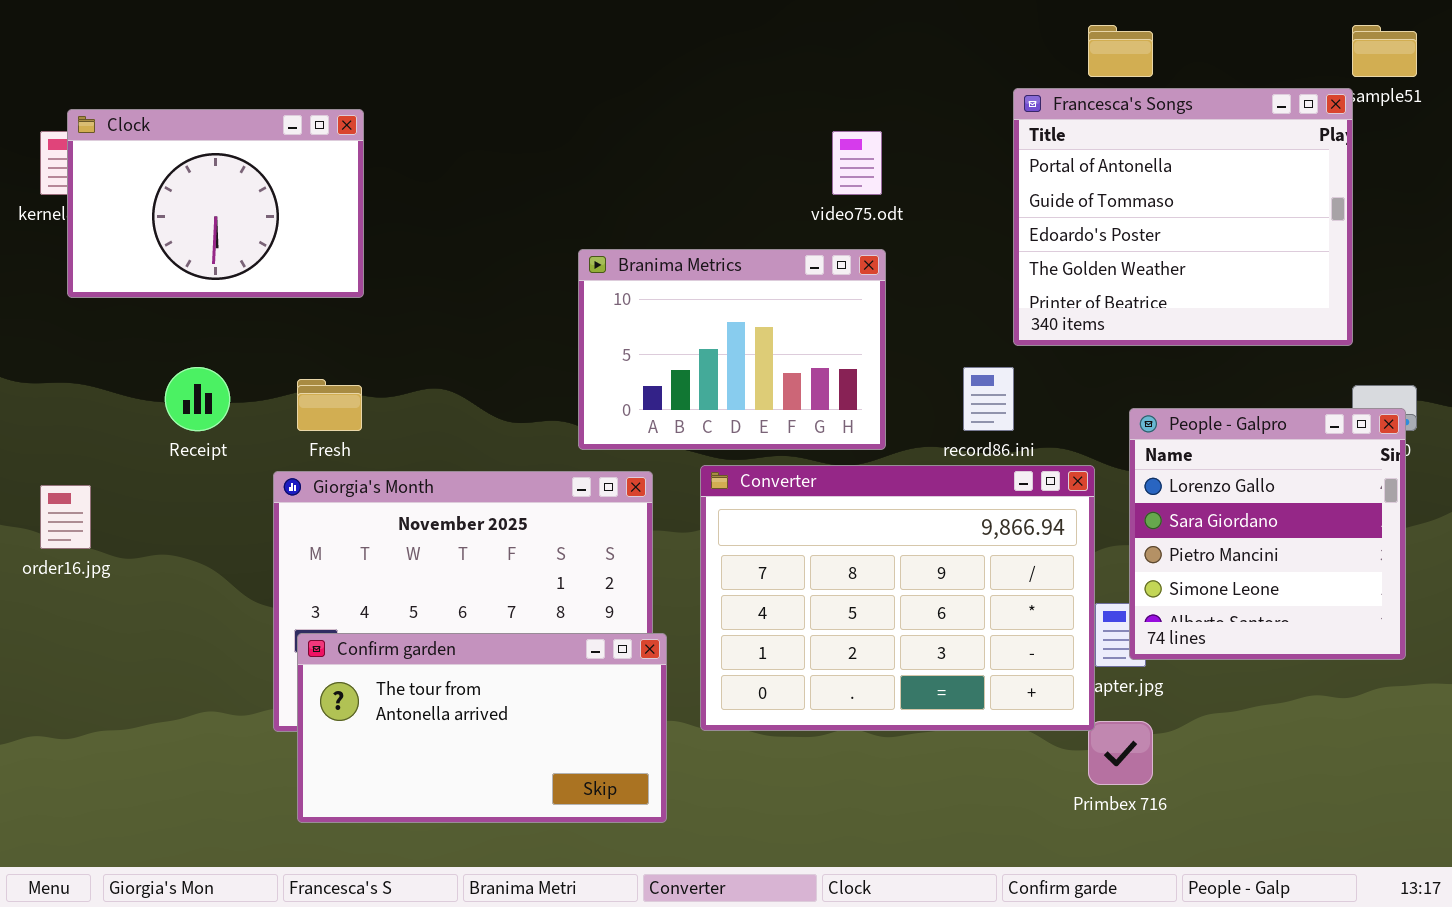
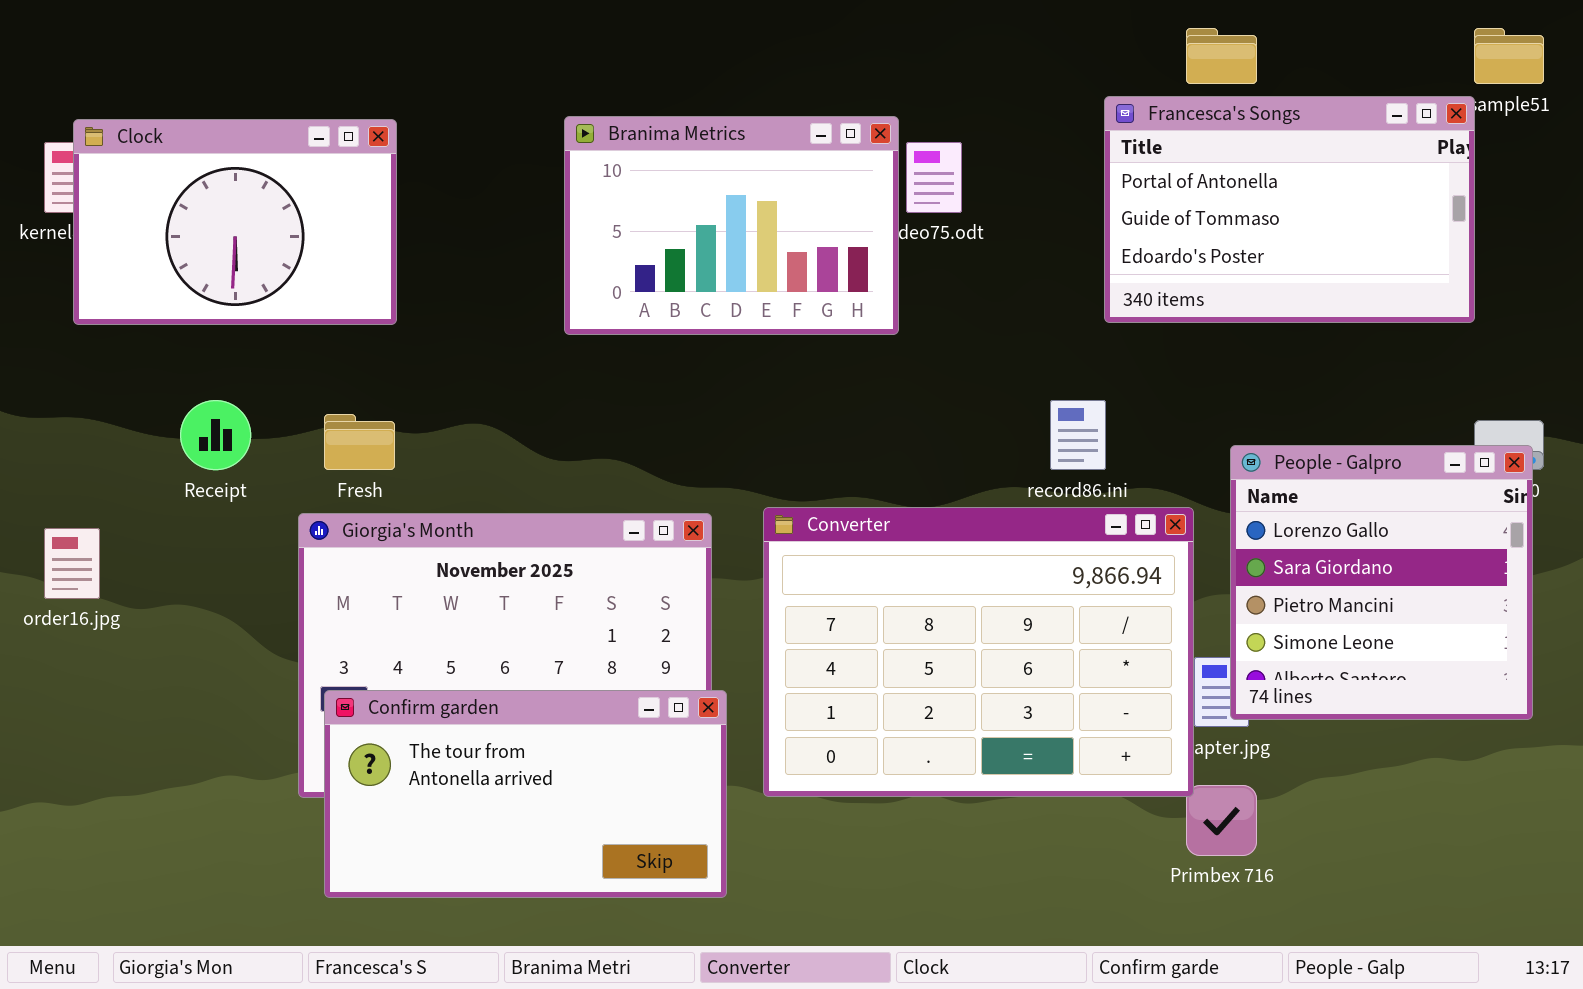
Francesca's Songs: [1013,88,1353,346] -> [1104,96,1475,323], resized
Branima Metrics: [578,249,886,450] -> [564,116,899,335], moved

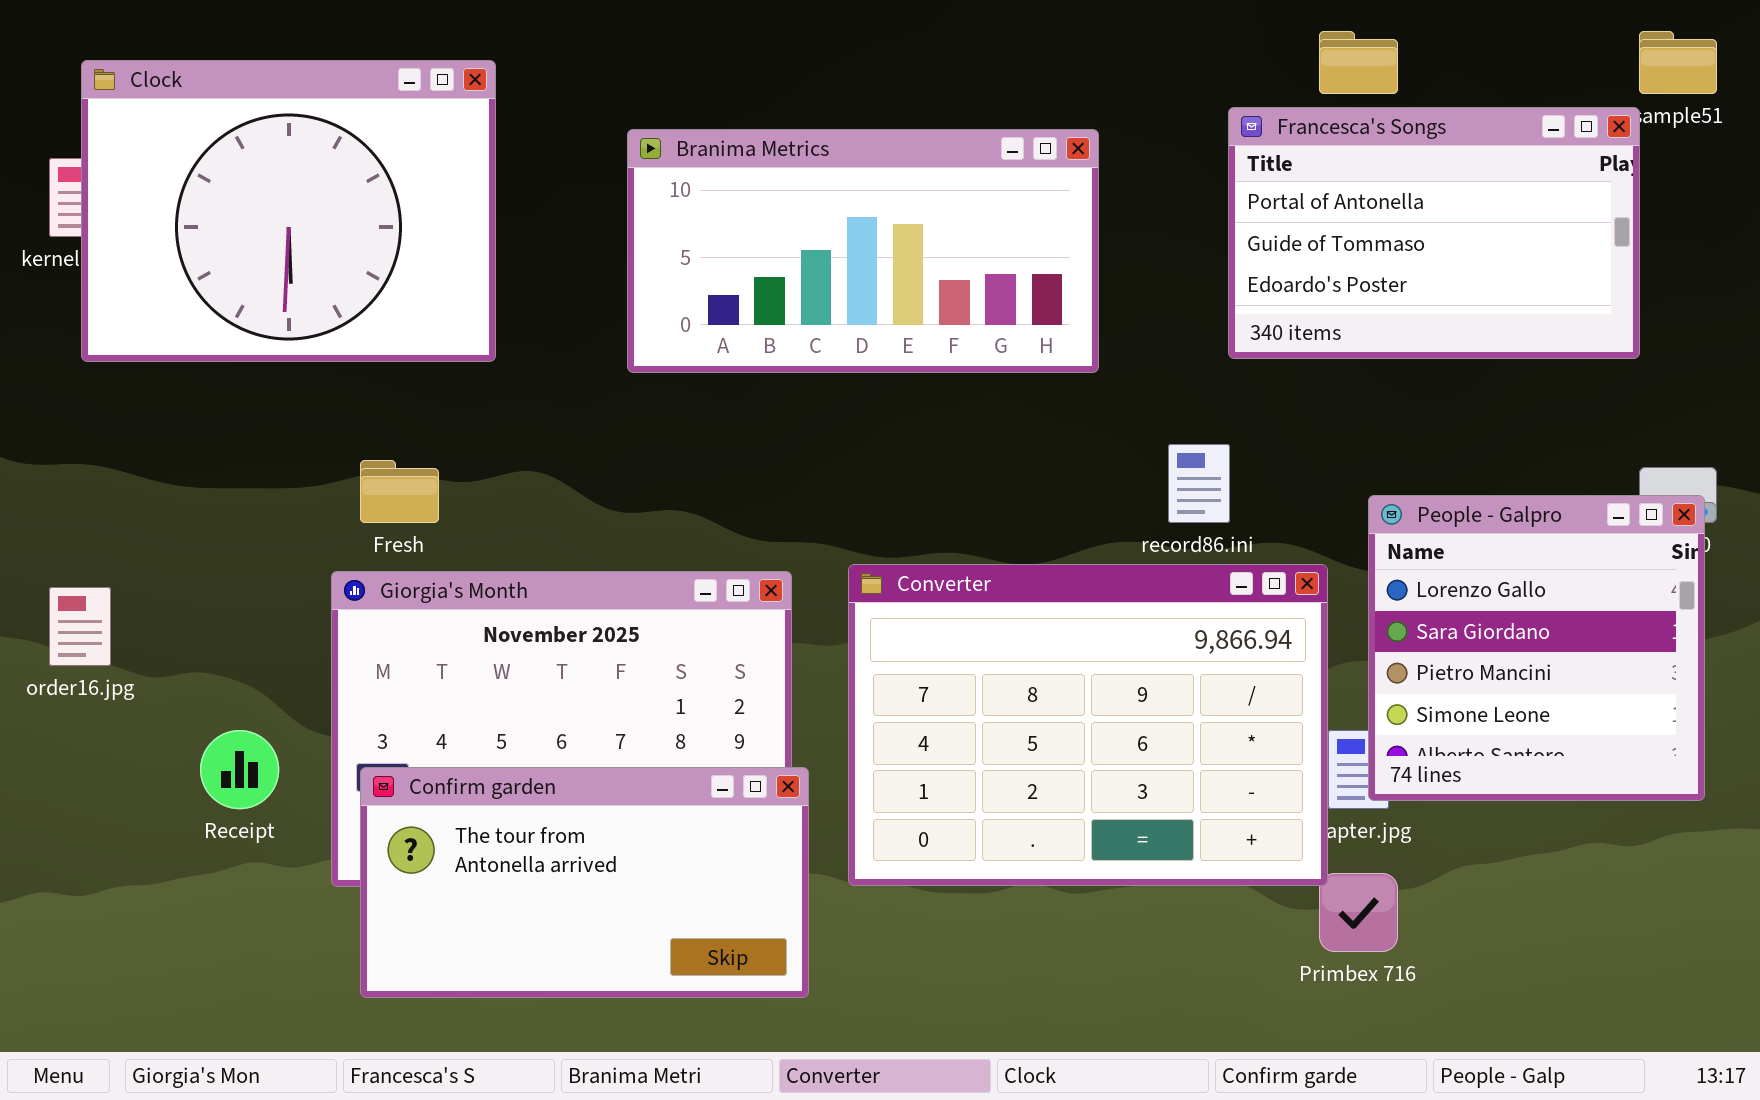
Branima Metrics: [564,116,899,335] -> [627,129,1099,373], resized
Clock: [73,119,397,325] -> [81,60,496,362], resized
Receipt: [180,400,251,470] -> [200,730,279,809], moved

